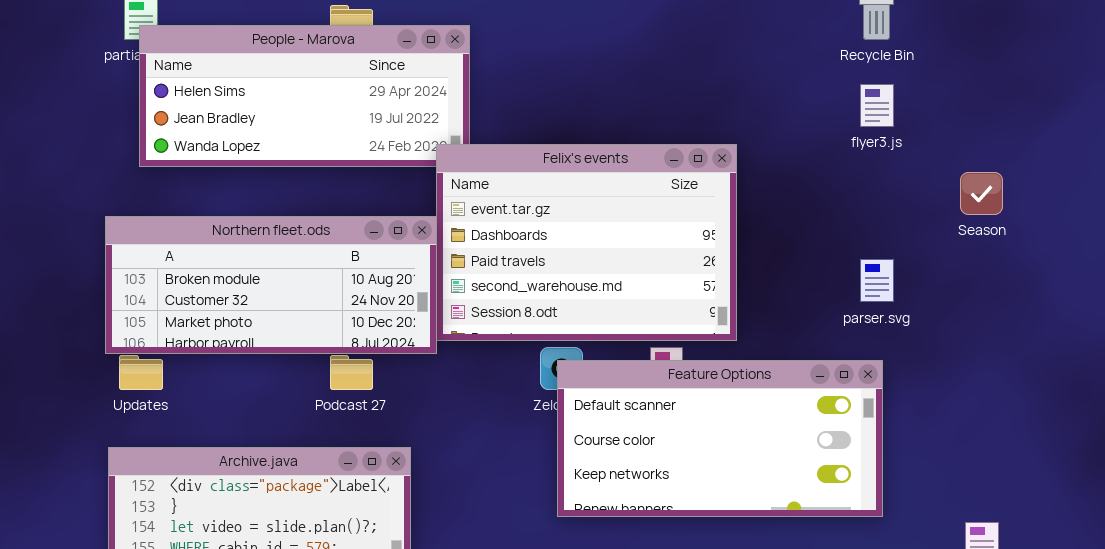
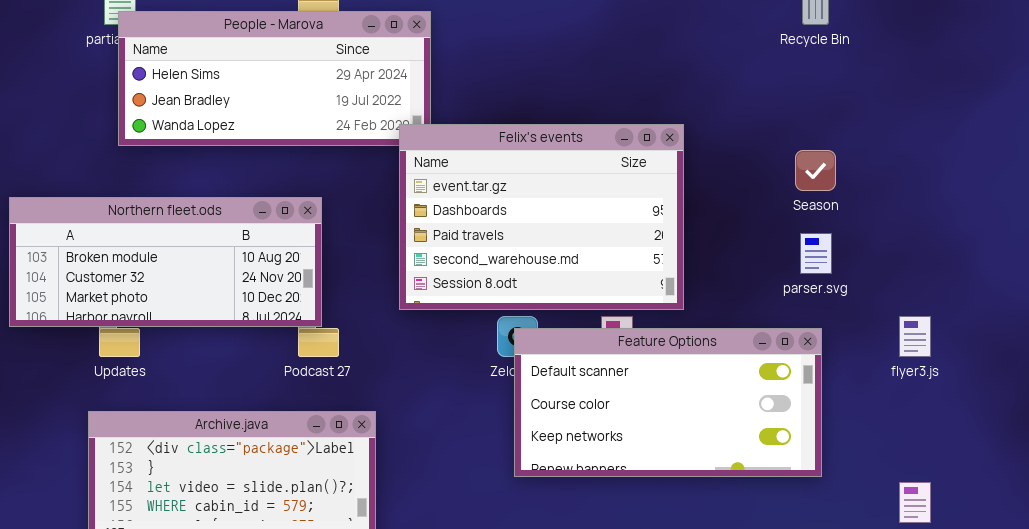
flyer3.js: [860,84,894,127] -> [899,316,931,357], moved
Season: [960,172,1003,215] -> [795,150,836,191], moved
Northern fleet.ods: [105,216,437,354] -> [9,197,322,327], moved

